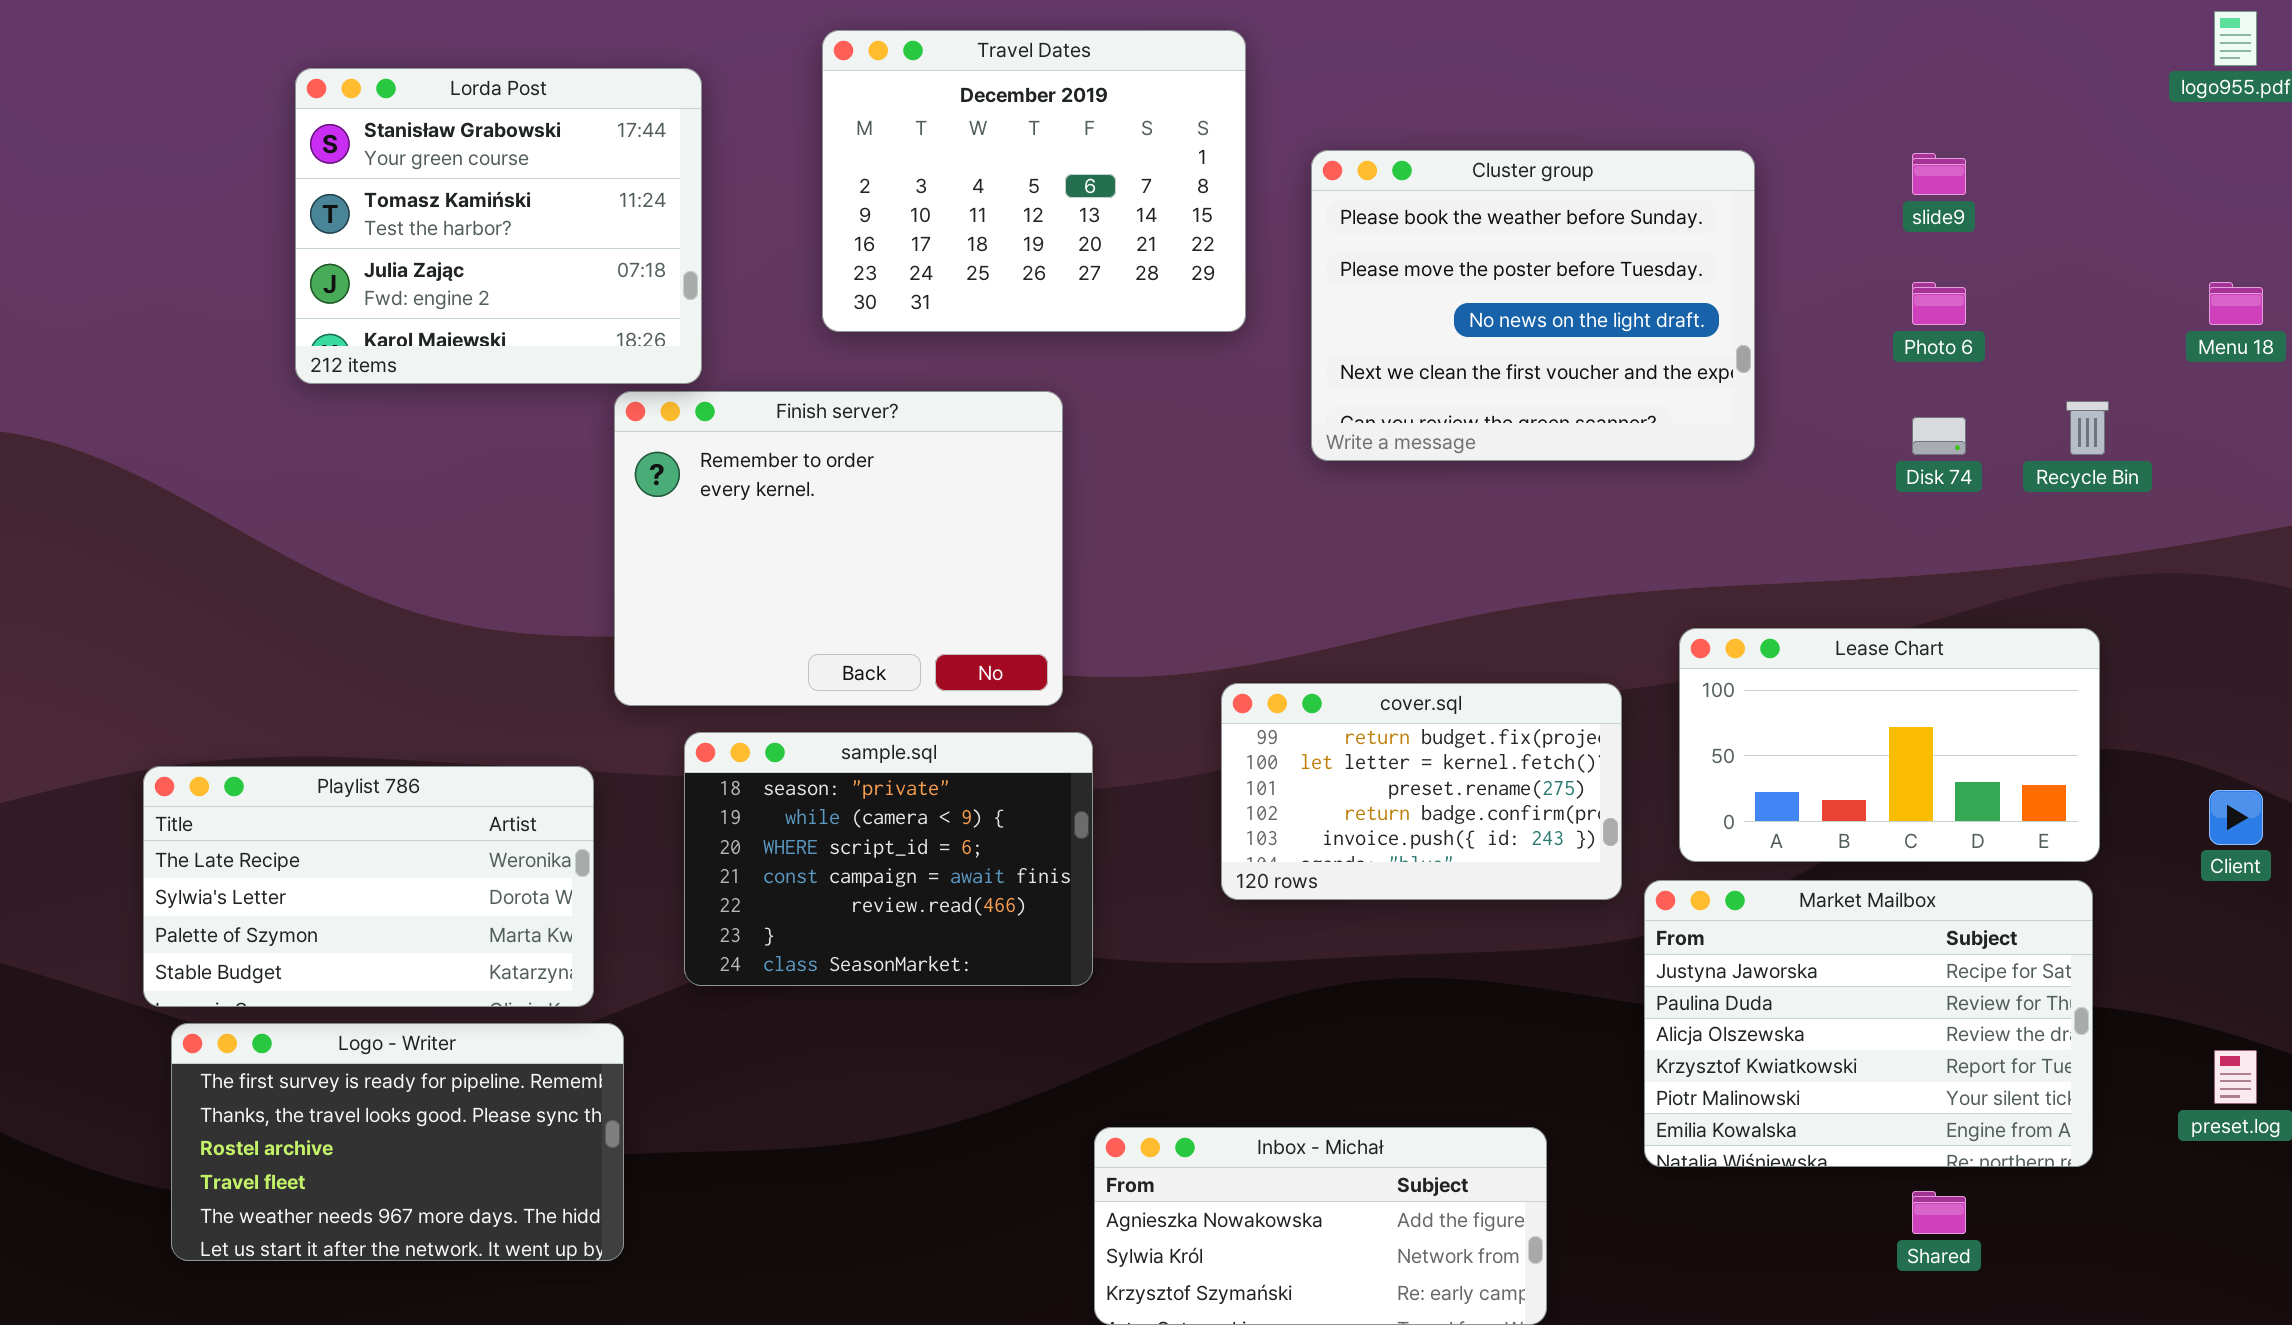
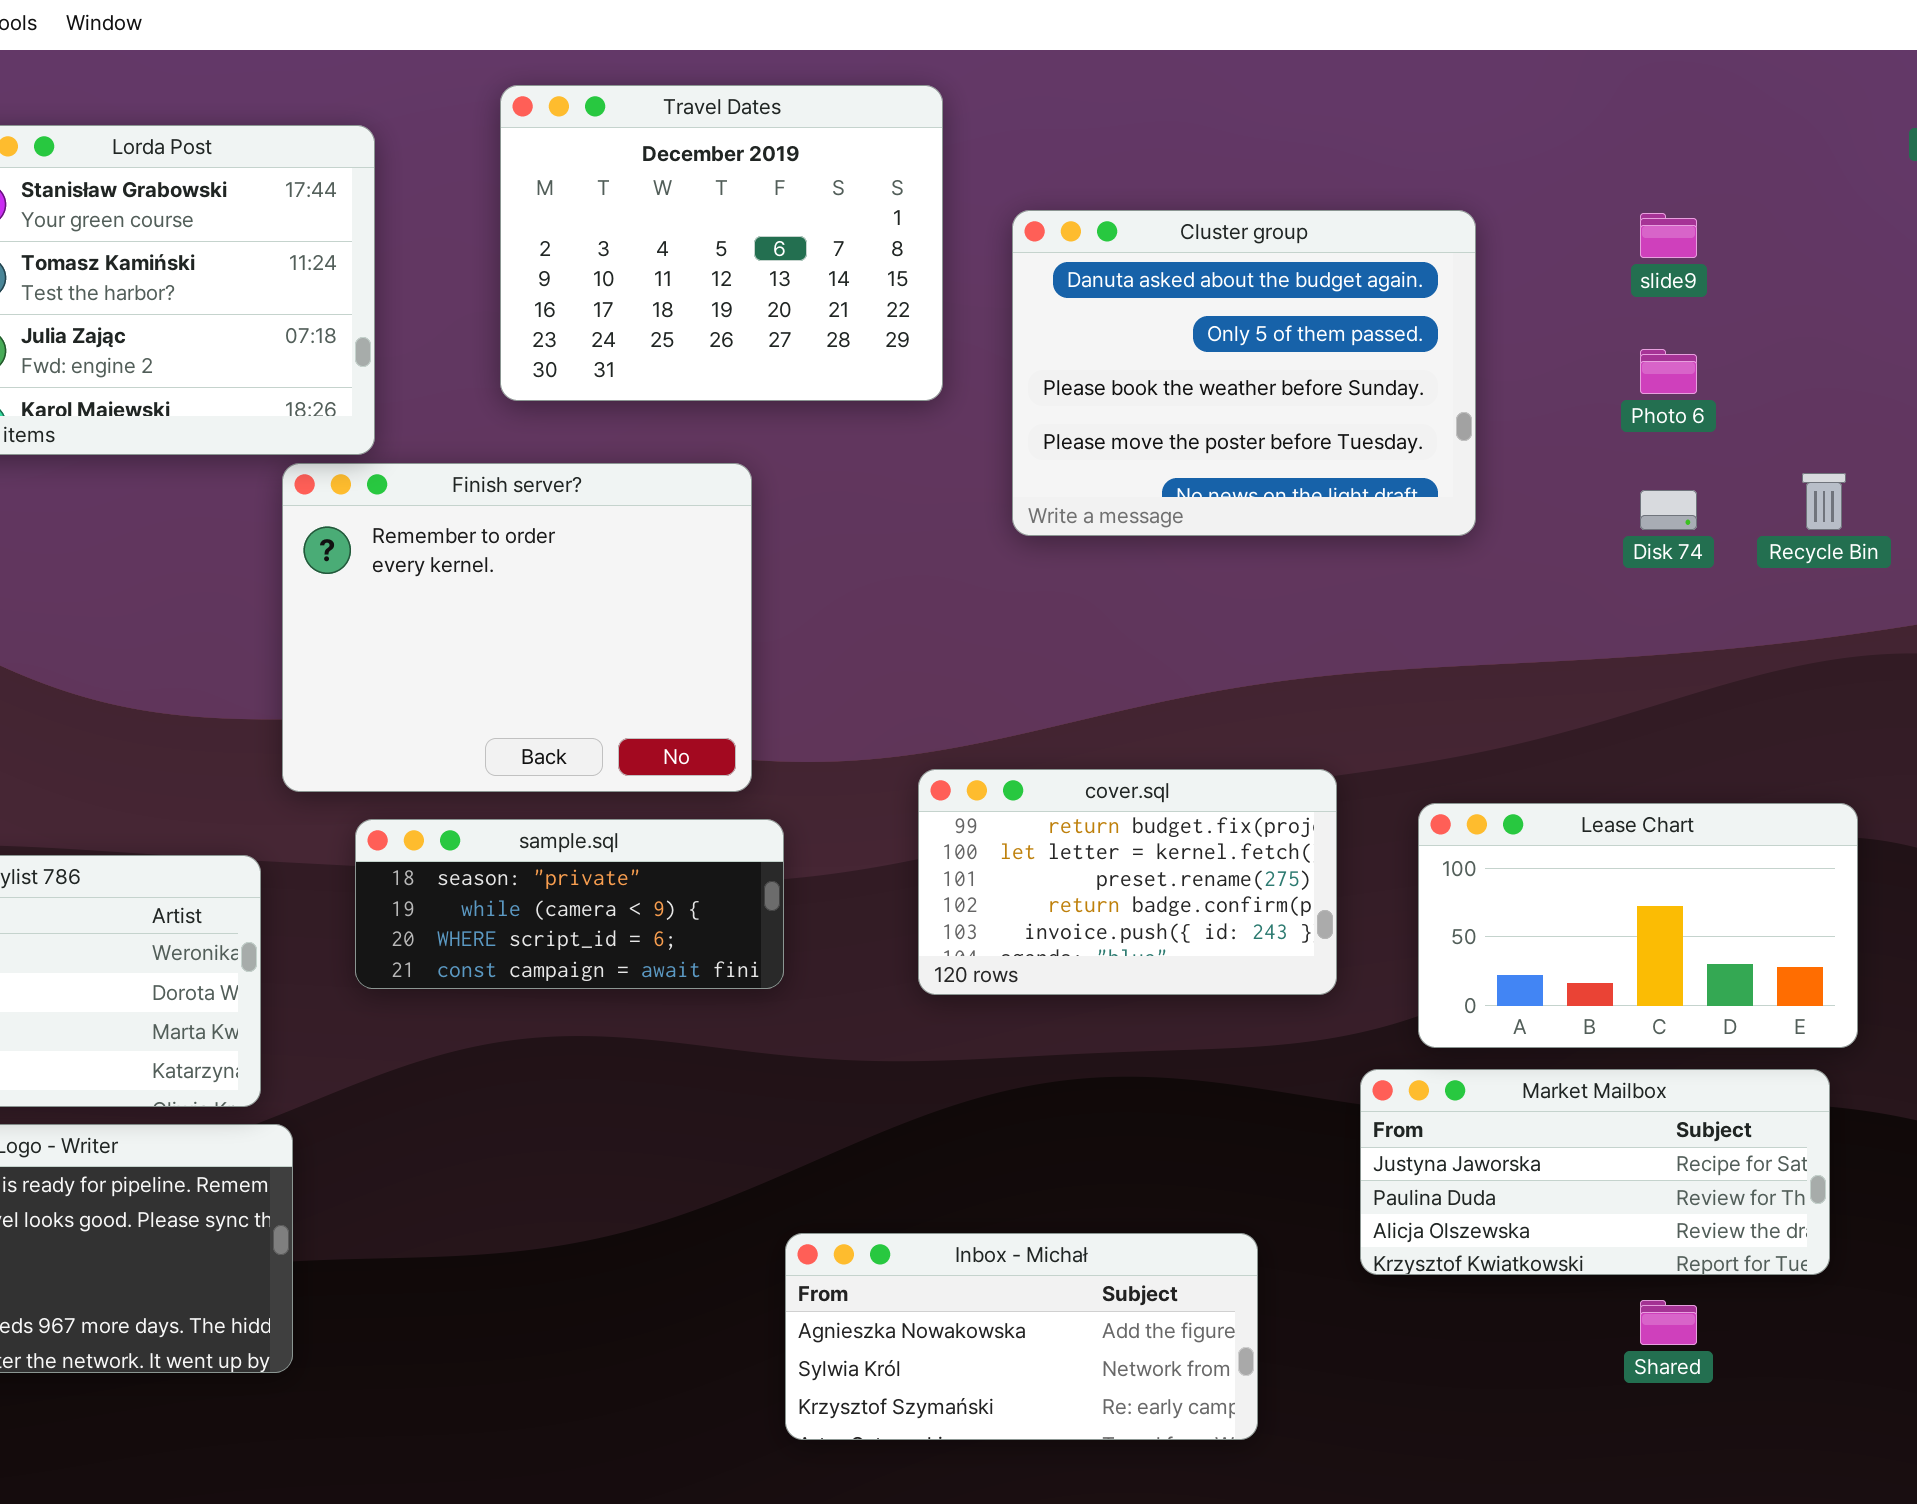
Cluster group: [1311,150,1755,461] -> [1012,210,1476,536], scrolled up 2 rows
Lease Chart: [1679,628,2100,862] -> [1418,803,1858,1048], moved
sample.sql: [684,732,1093,986] -> [355,819,784,989], resized
Market Mailbox: [1644,880,2093,1167] -> [1360,1069,1830,1275], resized

